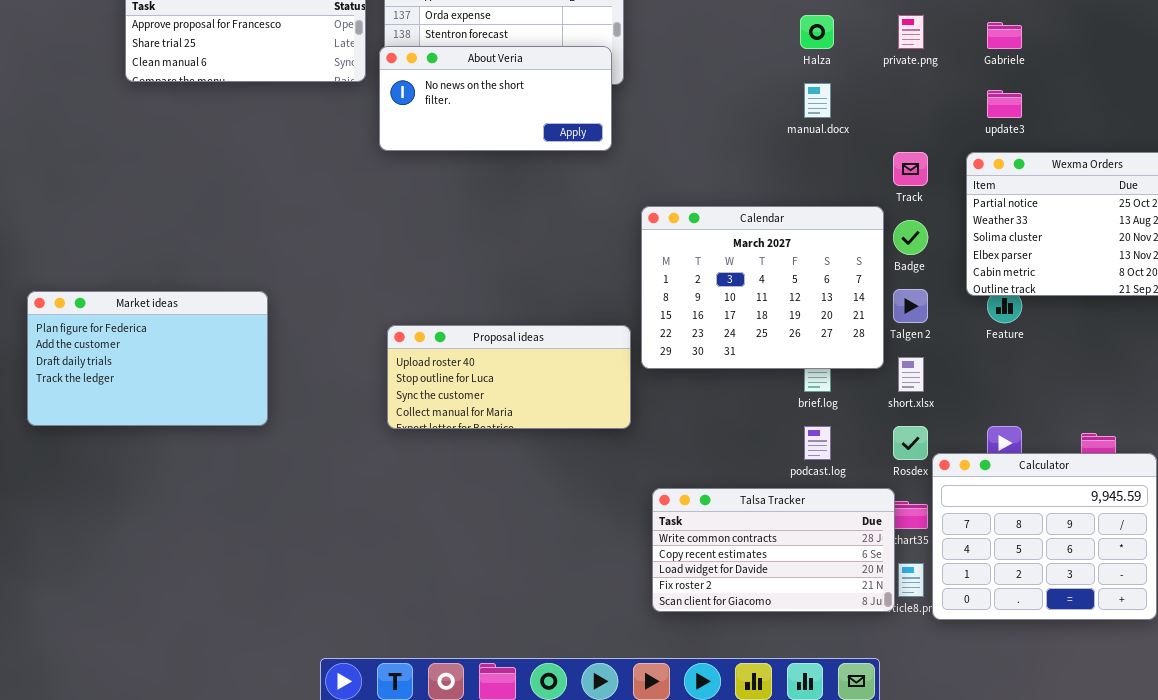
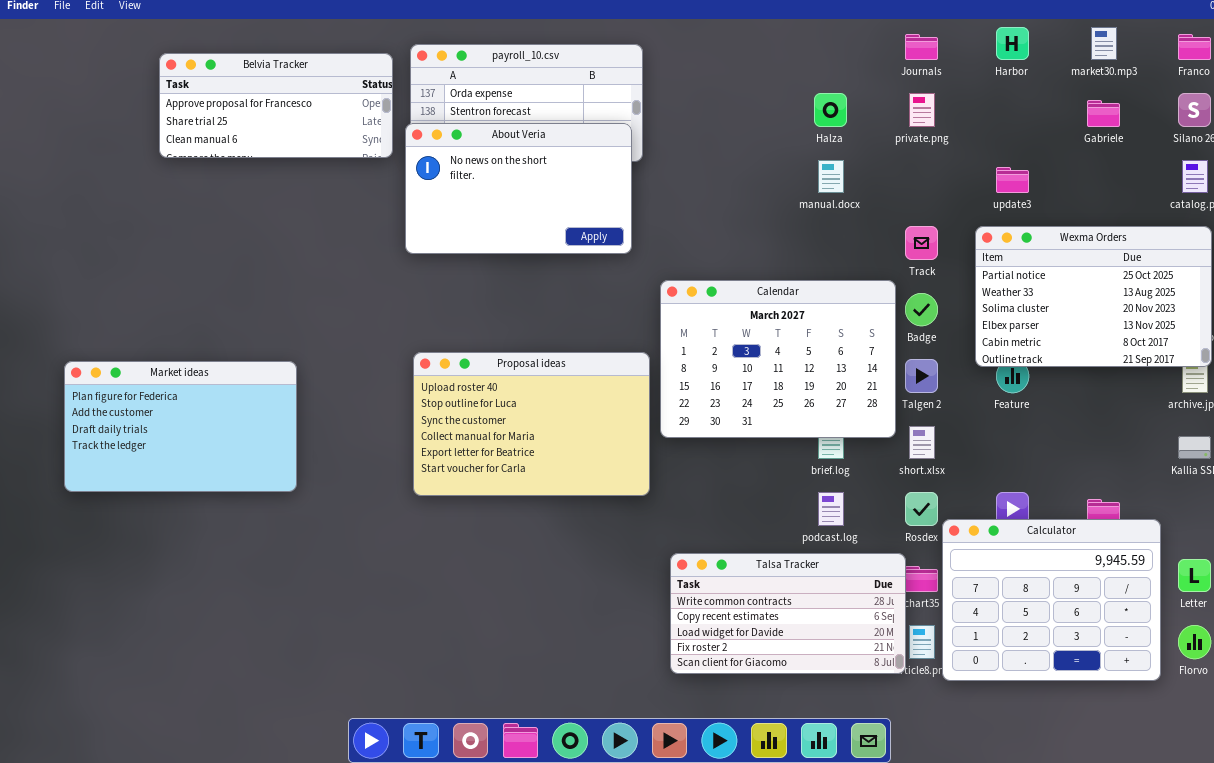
Gabriele: [987,22,1022,49] -> [1087,100,1120,127], moved
About Veria: [379,46,612,151] -> [405,123,632,254], resized
Proposal ideas: [387,325,631,429] -> [413,352,650,496], resized

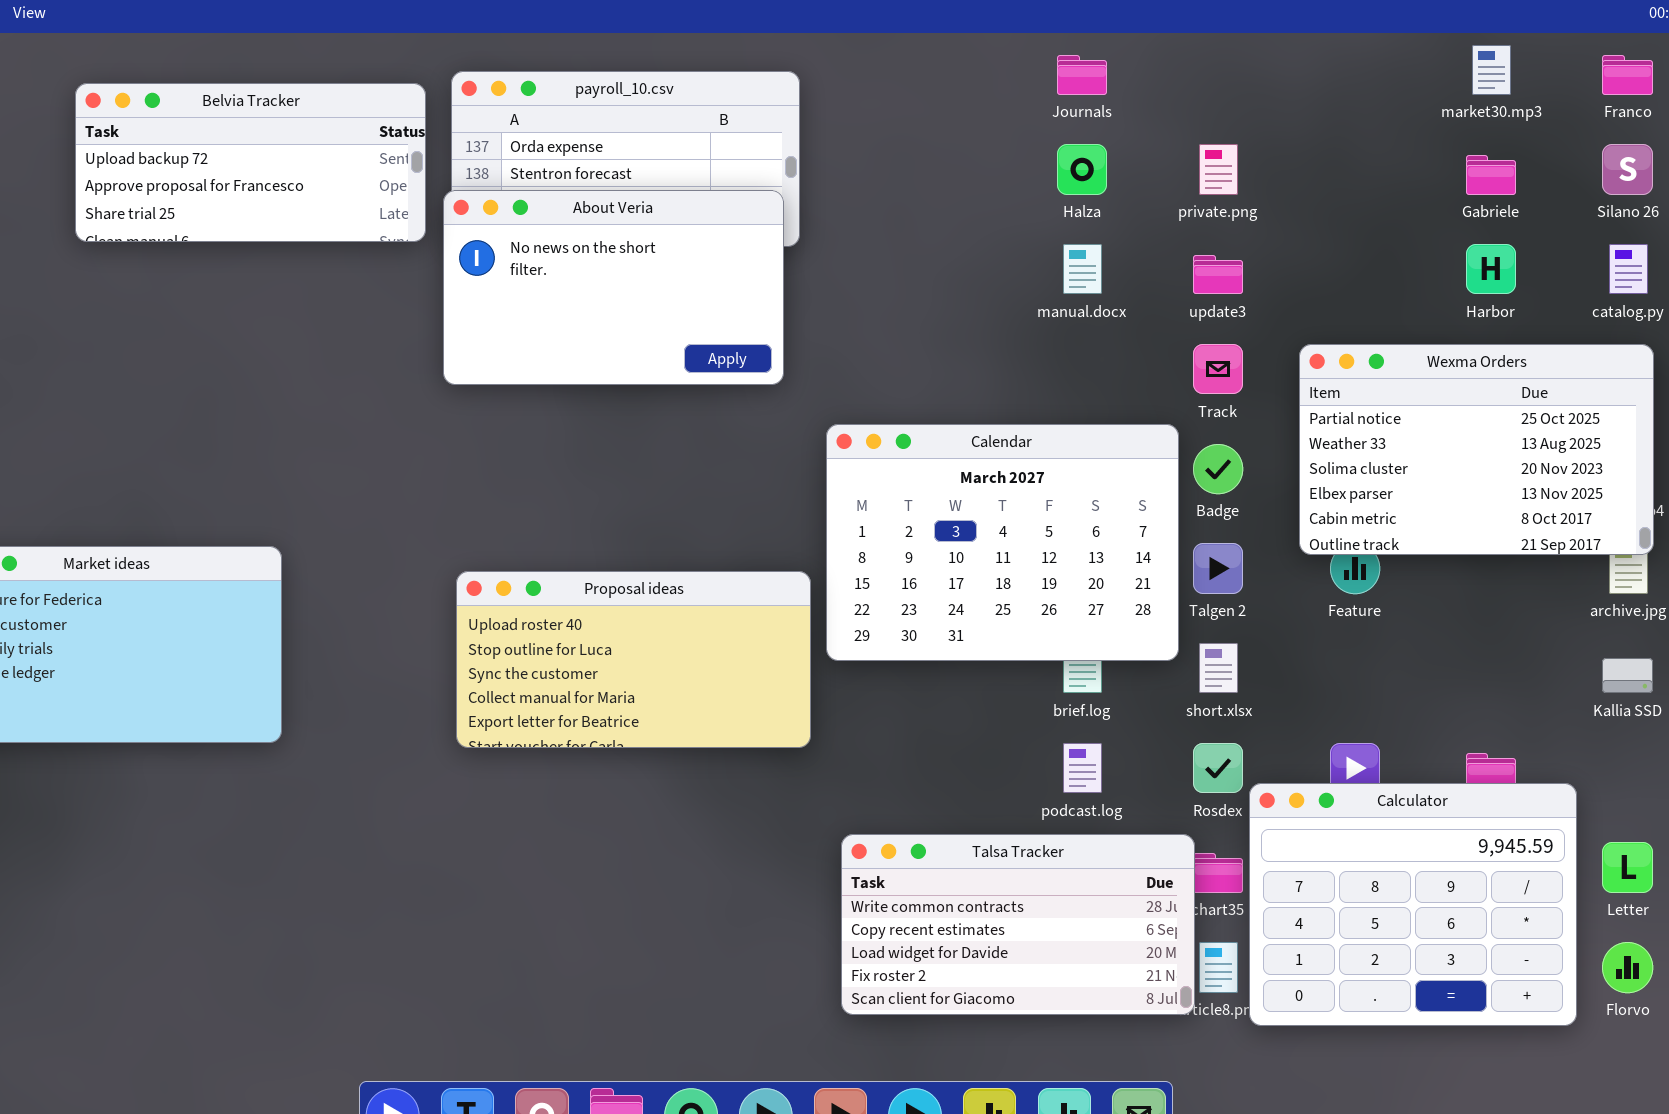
Harbor: [996,27,1029,60] -> [1466,244,1516,294], moved
Journals: [905,34,938,60] -> [1057,55,1107,95], moved
Belvia Tracker: [159,53,393,158] -> [75,83,426,242], scrolled up 1 row
update3: [996,167,1029,193] -> [1193,255,1243,294], moved
Proposal ideas: [413,352,650,496] -> [456,571,811,748], resized

